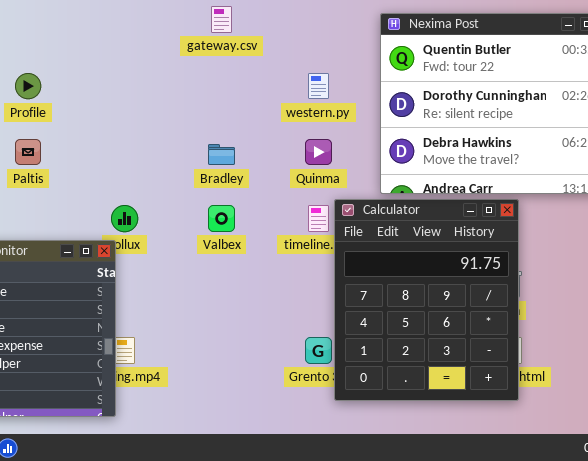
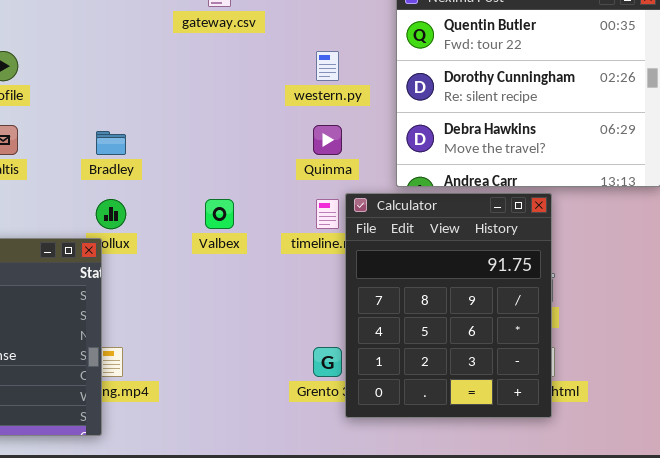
Bradley: [208,144,235,165] -> [96,131,126,155], moved

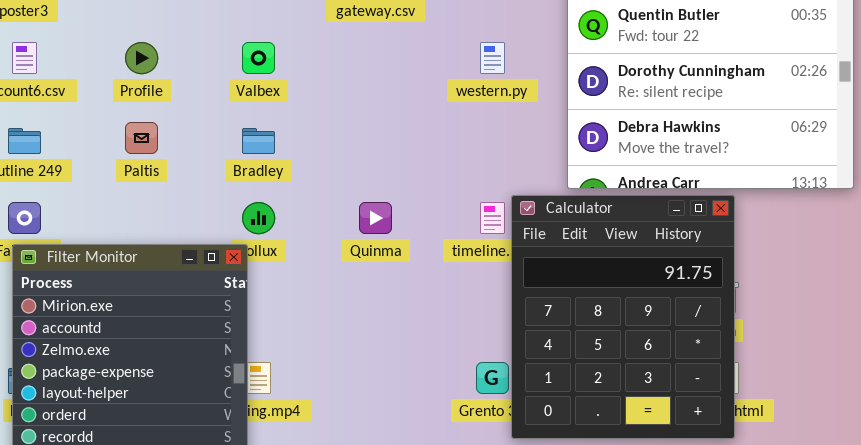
Quinma: [313,125,342,155] -> [359,202,392,234], moved
Valbex: [205,199,234,229] -> [242,42,275,74], moved

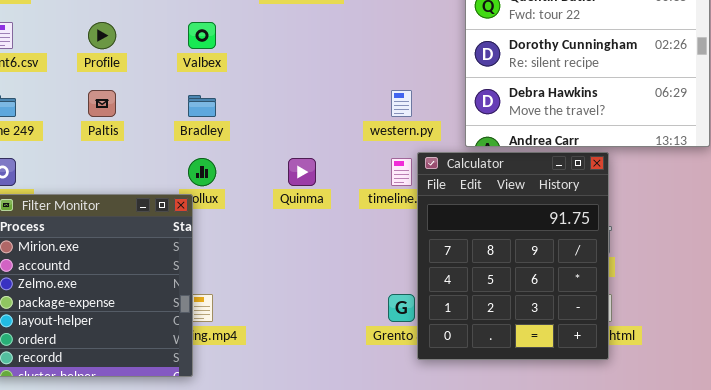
western.py: [480,42,505,74] -> [391,90,412,117], moved

